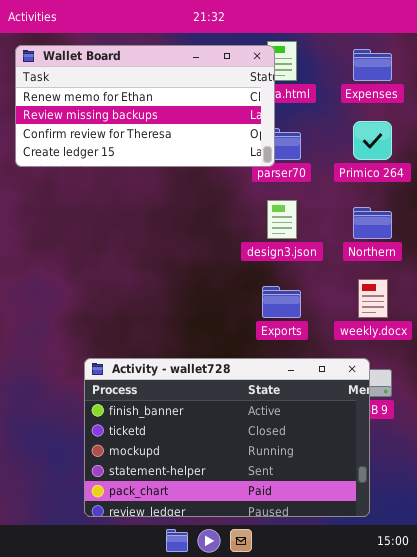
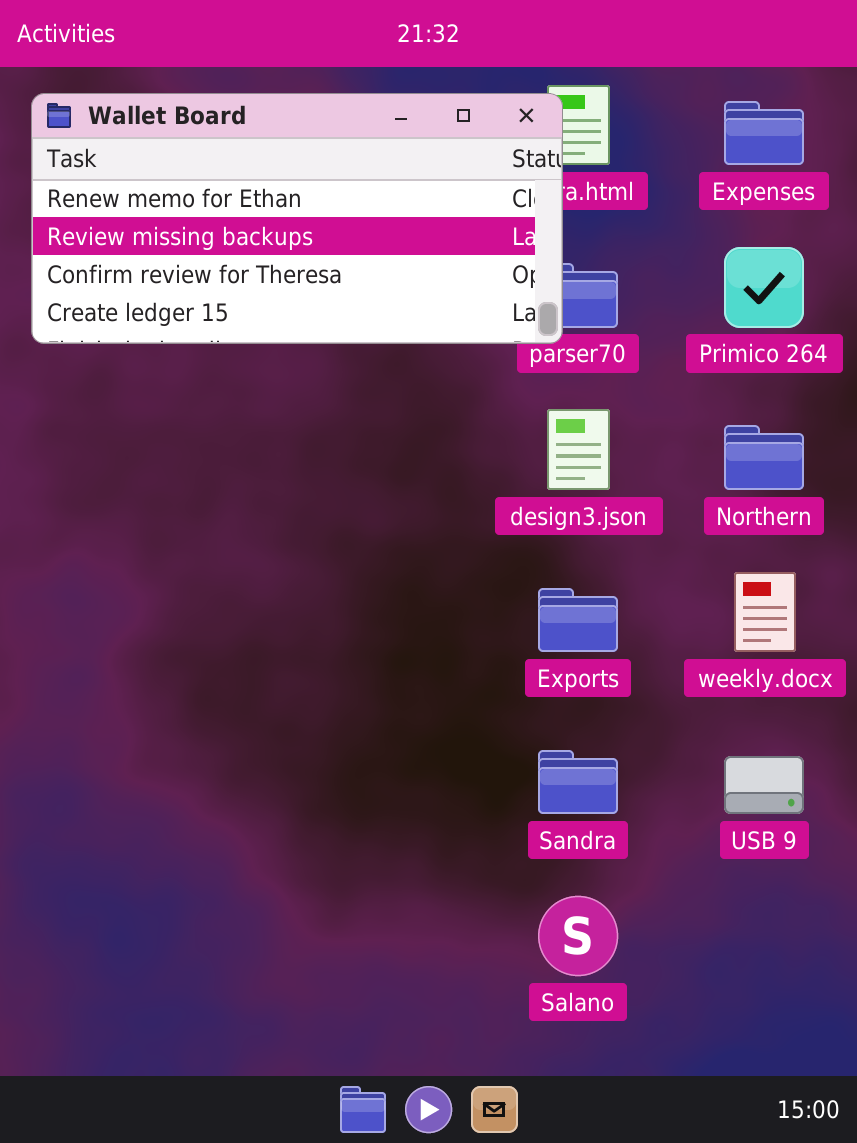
Activity - wallet728: [84,358,370,517] -> none, closed

